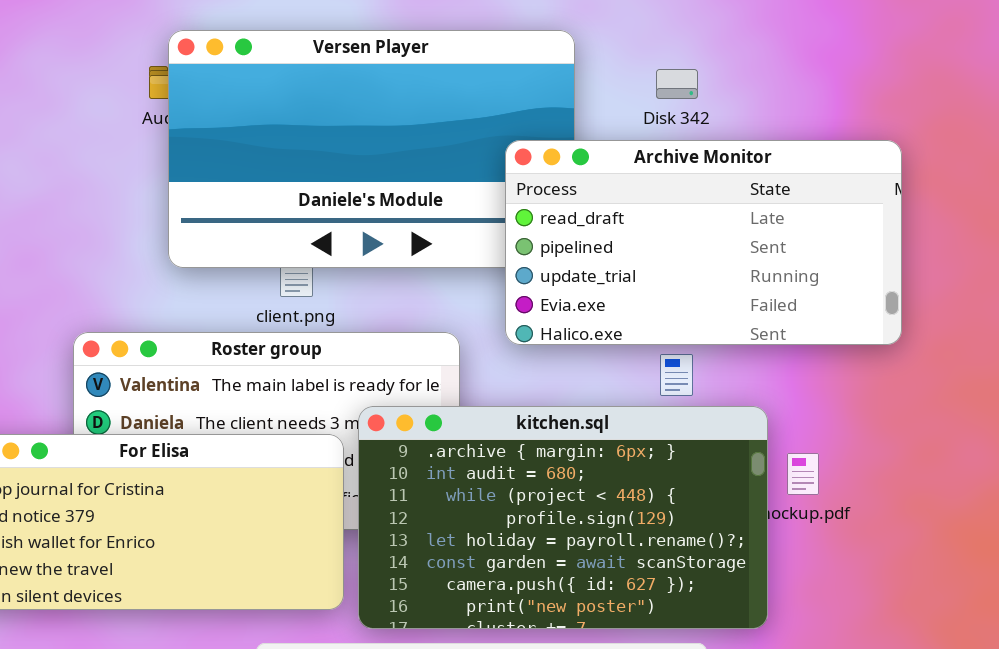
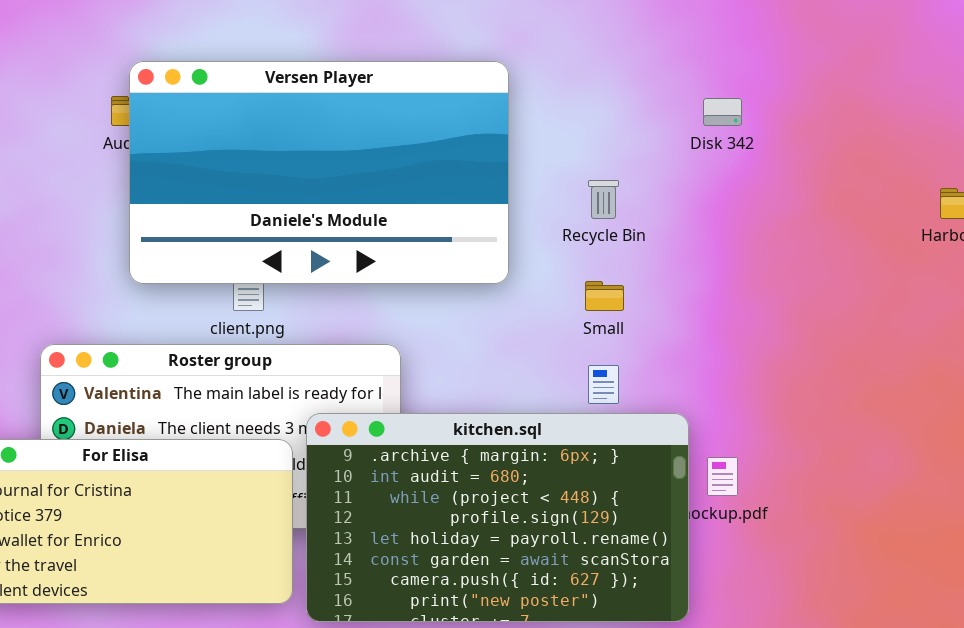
Disk 342: [656,69,698,99] -> [703,98,742,126], moved
Archive Monitor: [505,140,902,345] -> none, closed

